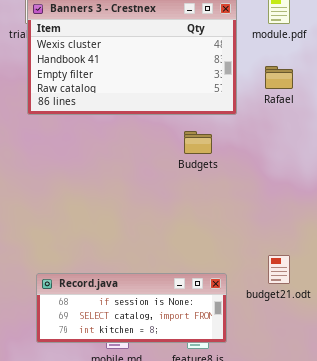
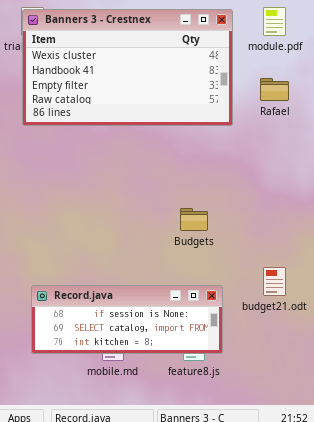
Budgets: [184,131,212,154] -> [180,208,208,231], moved

